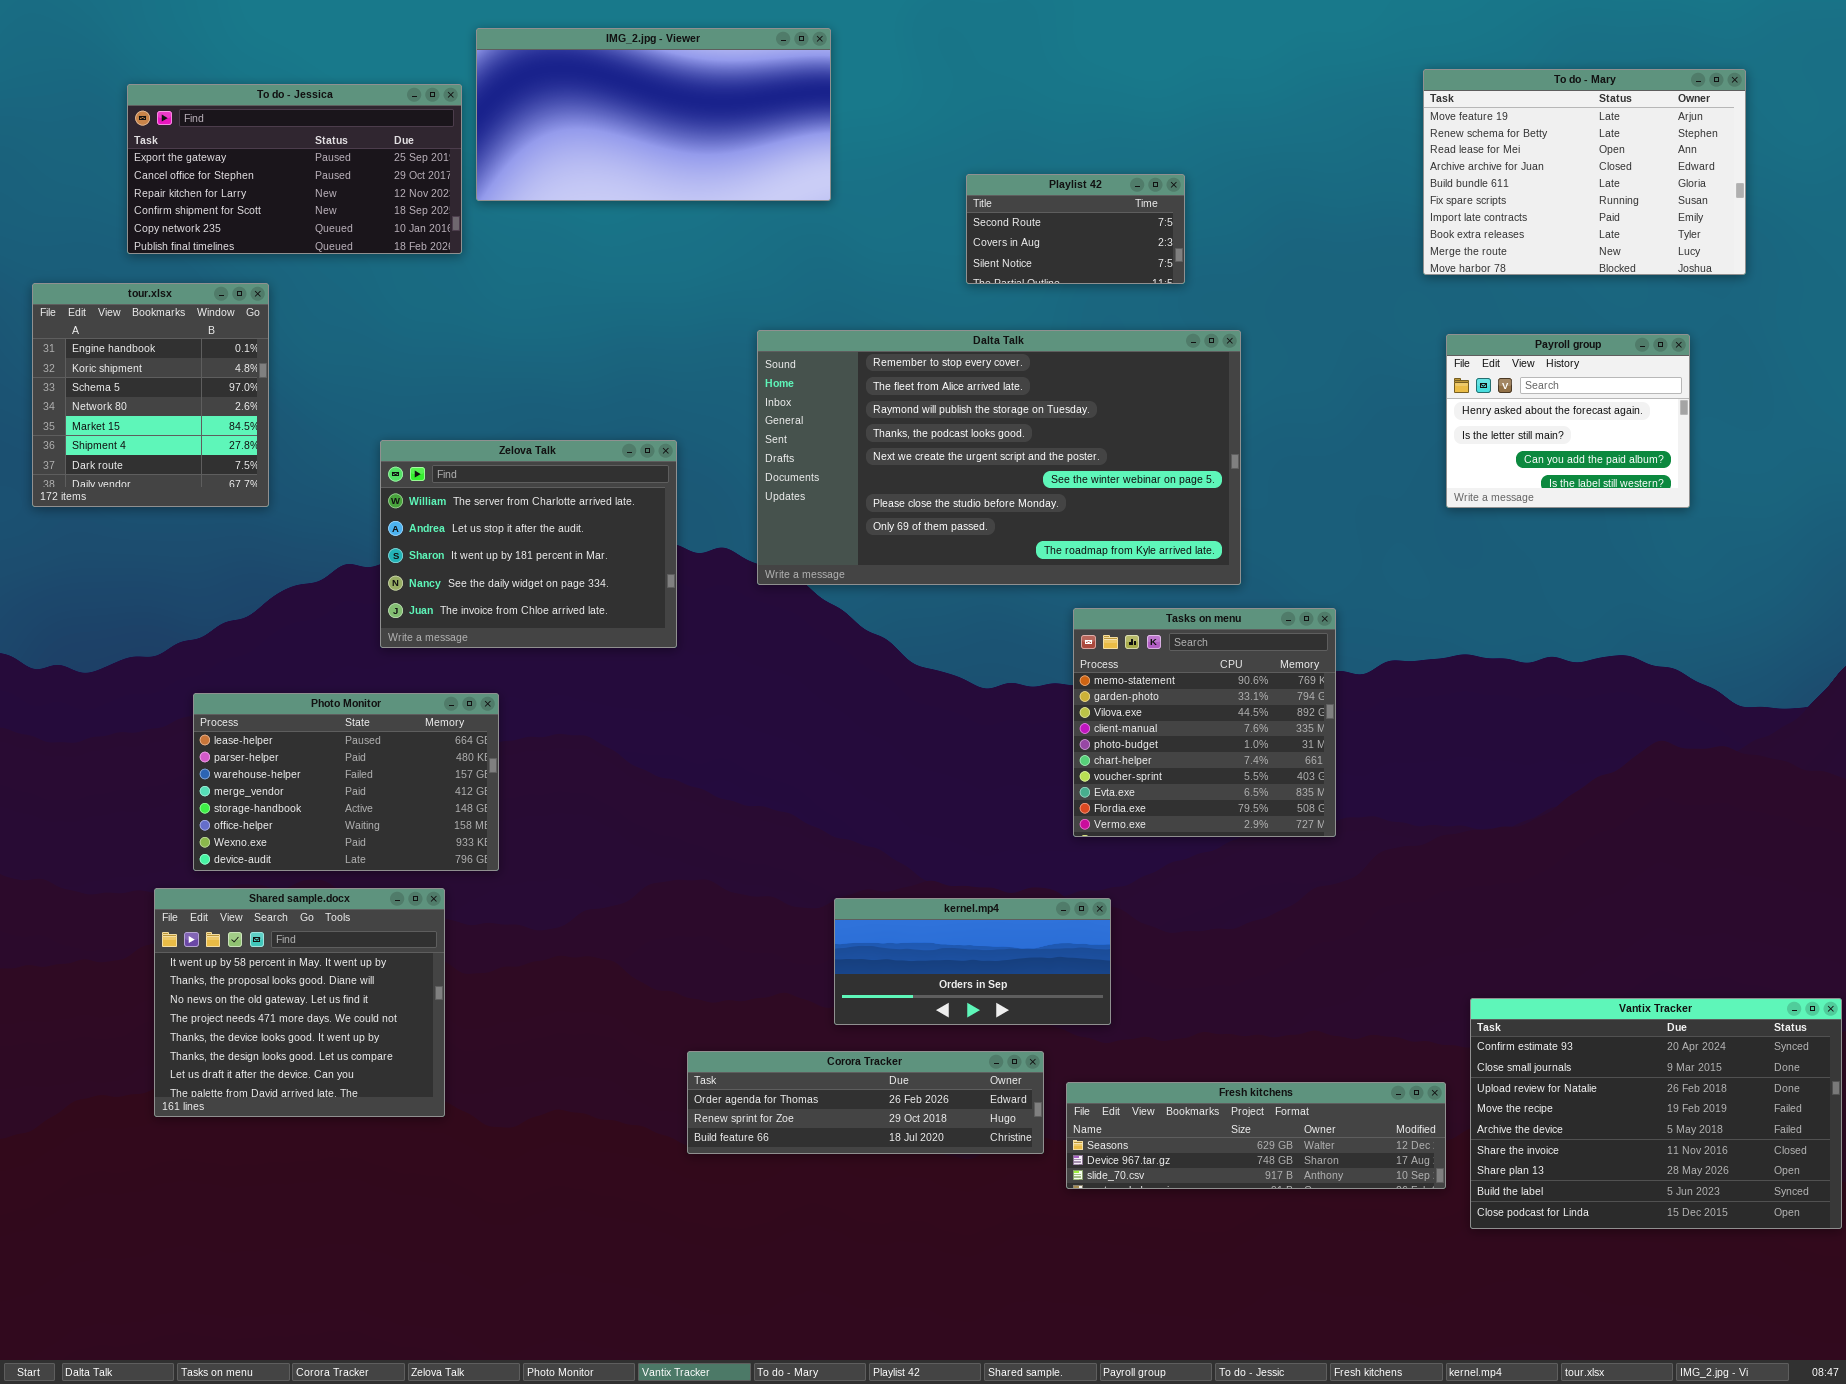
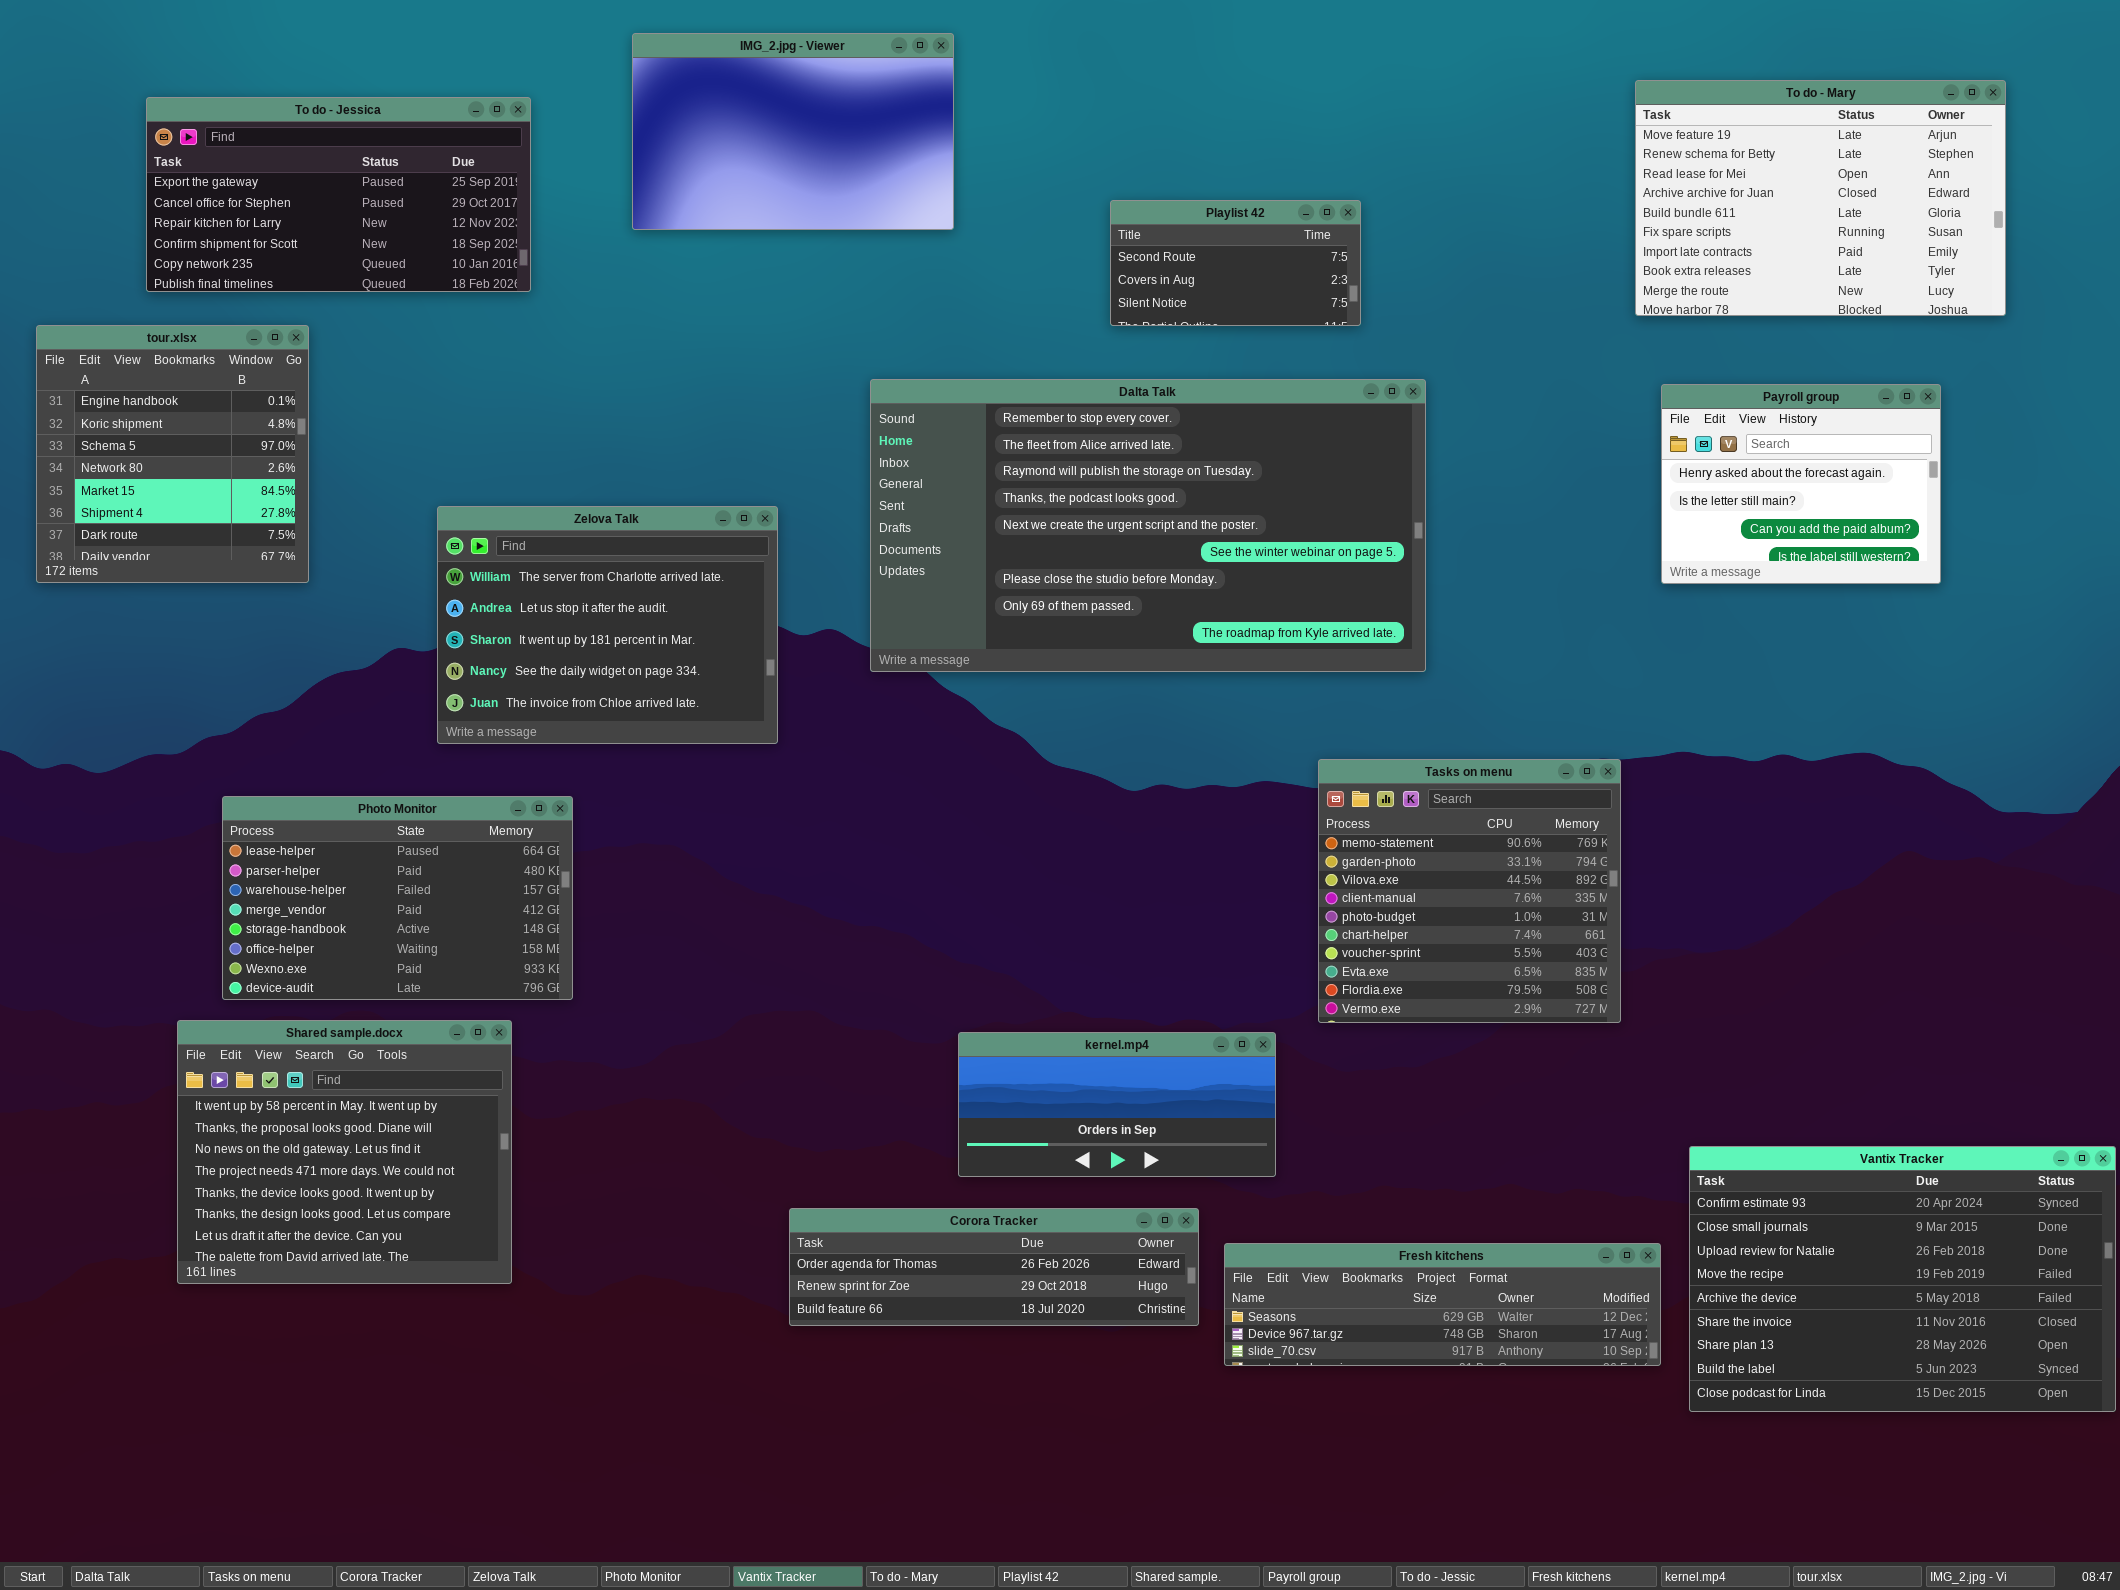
IMG_2.jpg - Viewer: [476,28,831,201] -> [632,33,954,230], resized
Tasks on menu: [1073,608,1336,837] -> [1318,759,1621,1023], moved

